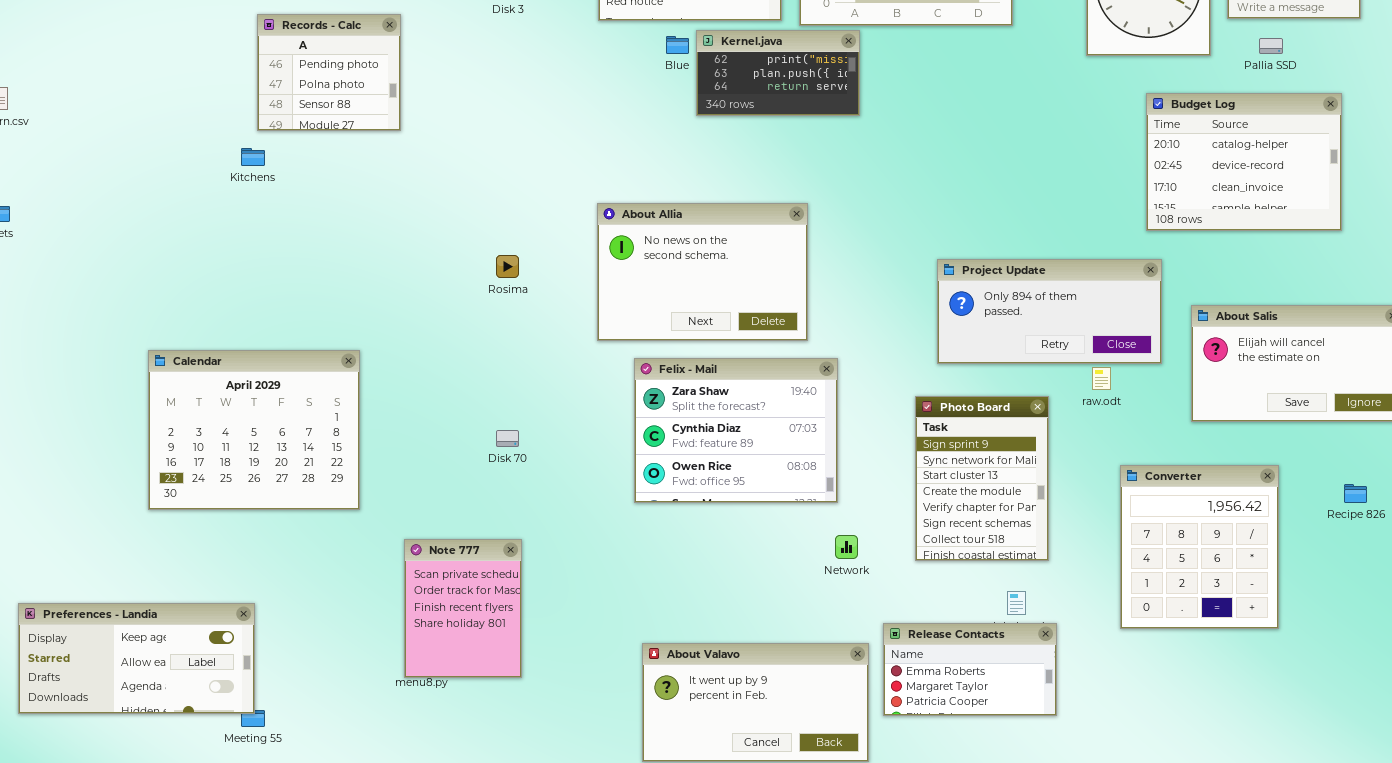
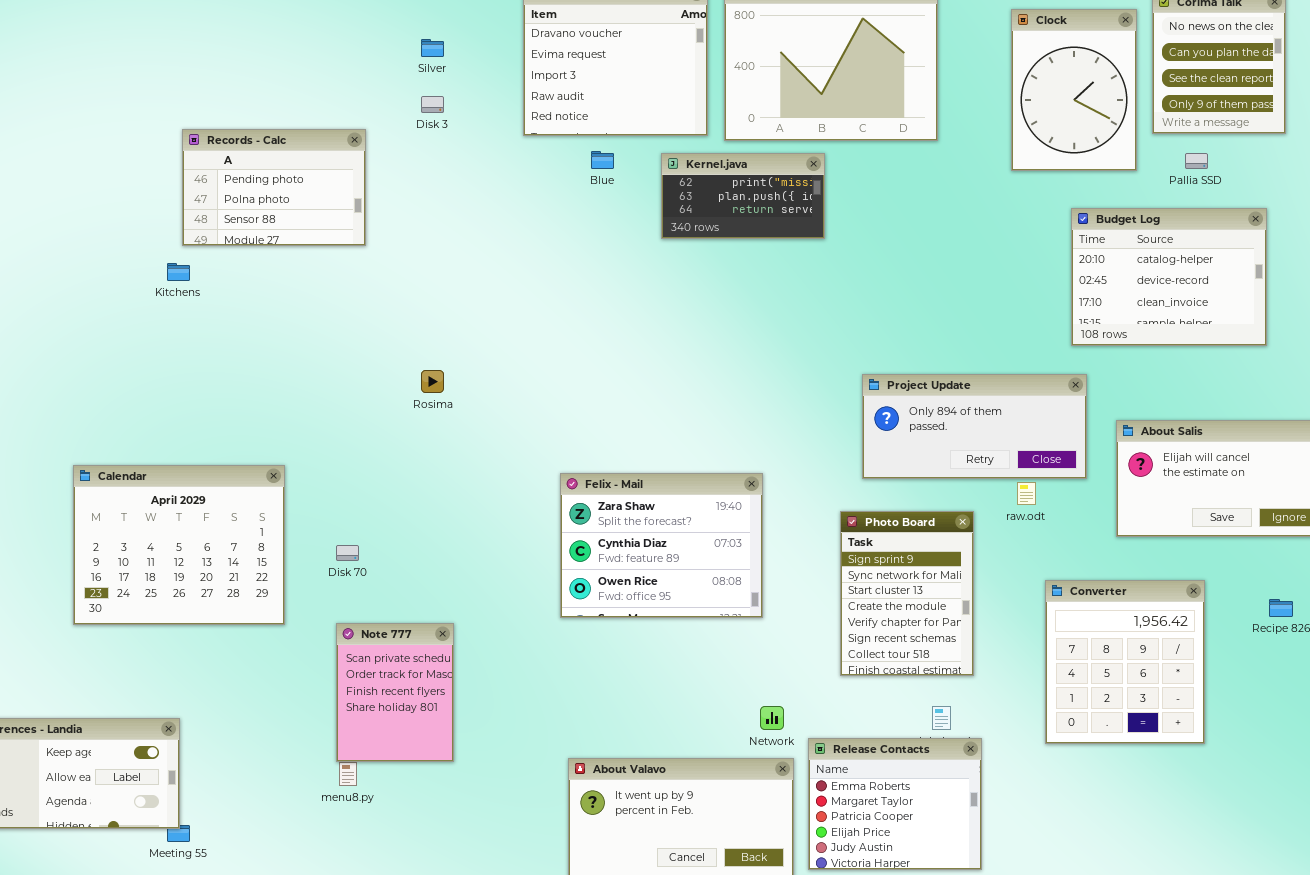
Records - Calc: [257,14,401,131] -> [182,129,366,246], resized
Kernel.java: [696,30,860,116] -> [661,153,825,239], moved
About Allia: [597,203,808,341] -> none, closed
Disk 70: [496,430,519,447] -> [336,545,359,561], moved
Network: [835,535,858,559] -> [760,706,784,730], moved
Note 777: [404,539,522,678] -> [336,623,454,762], moved
Release Contacts: [883,623,1057,716] -> [808,738,982,870], resized

